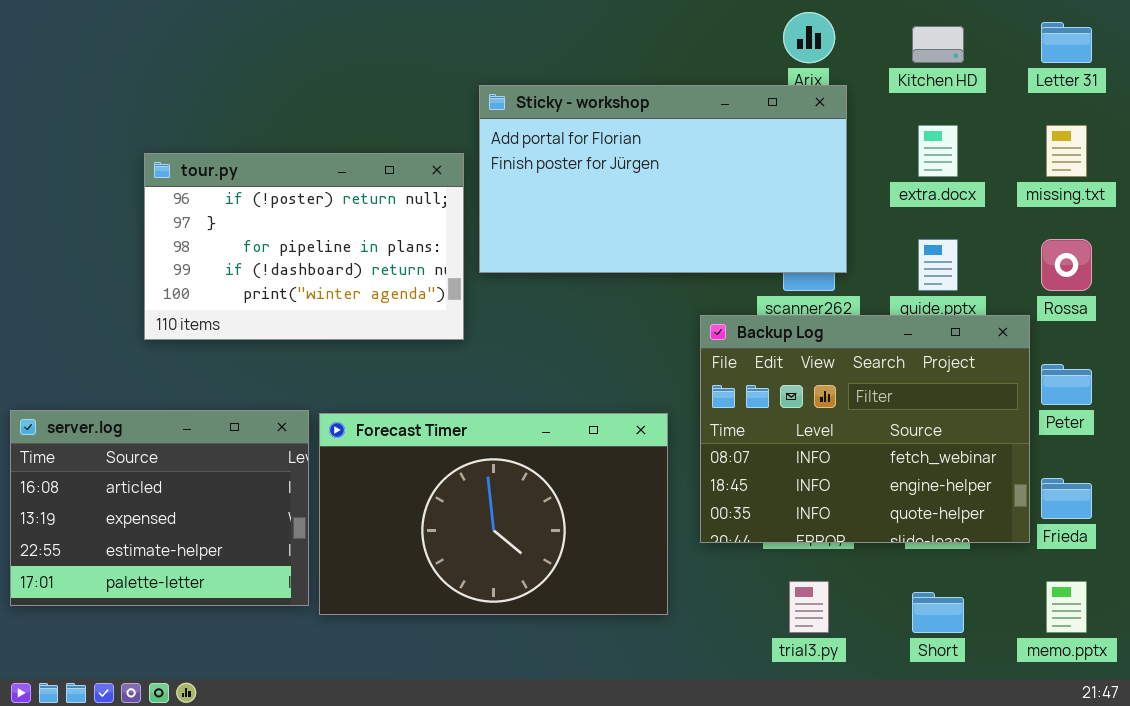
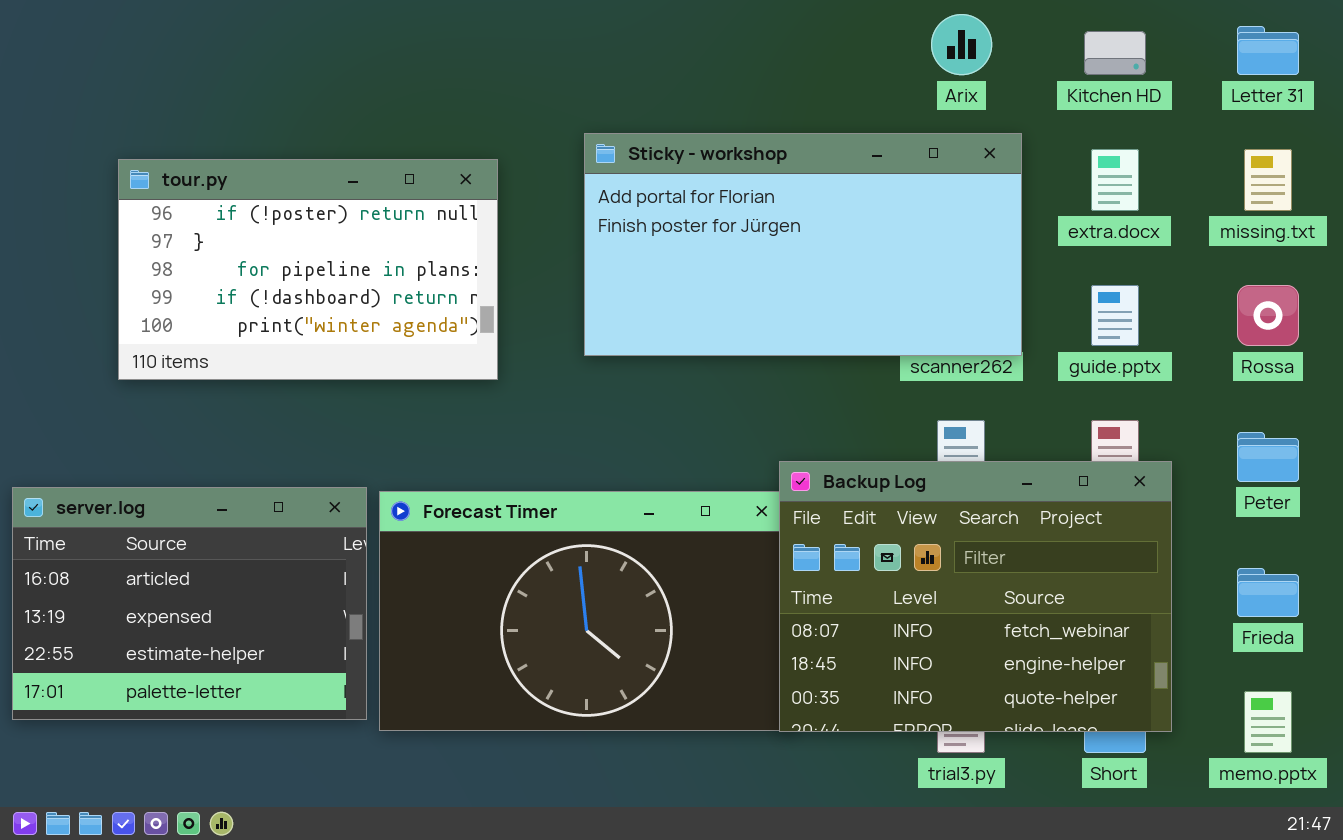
Sticky - workshop: [479,85,847,273] -> [584,133,1022,356], moved
tour.py: [144,153,464,340] -> [118,159,498,380], moved
Backup Log: [700,315,1030,543] -> [779,461,1172,732], moved

